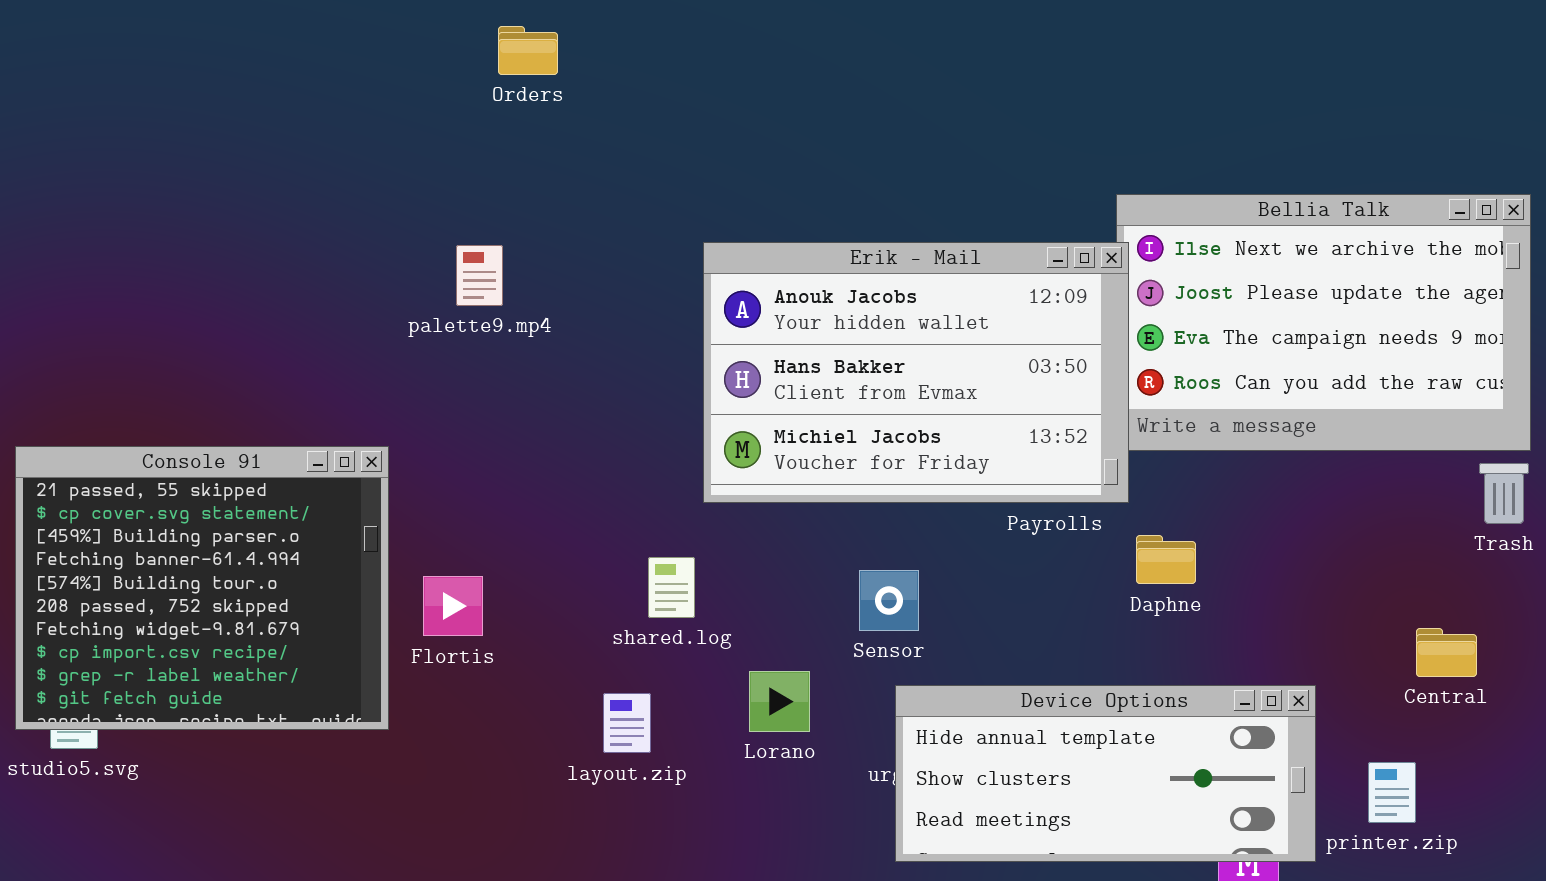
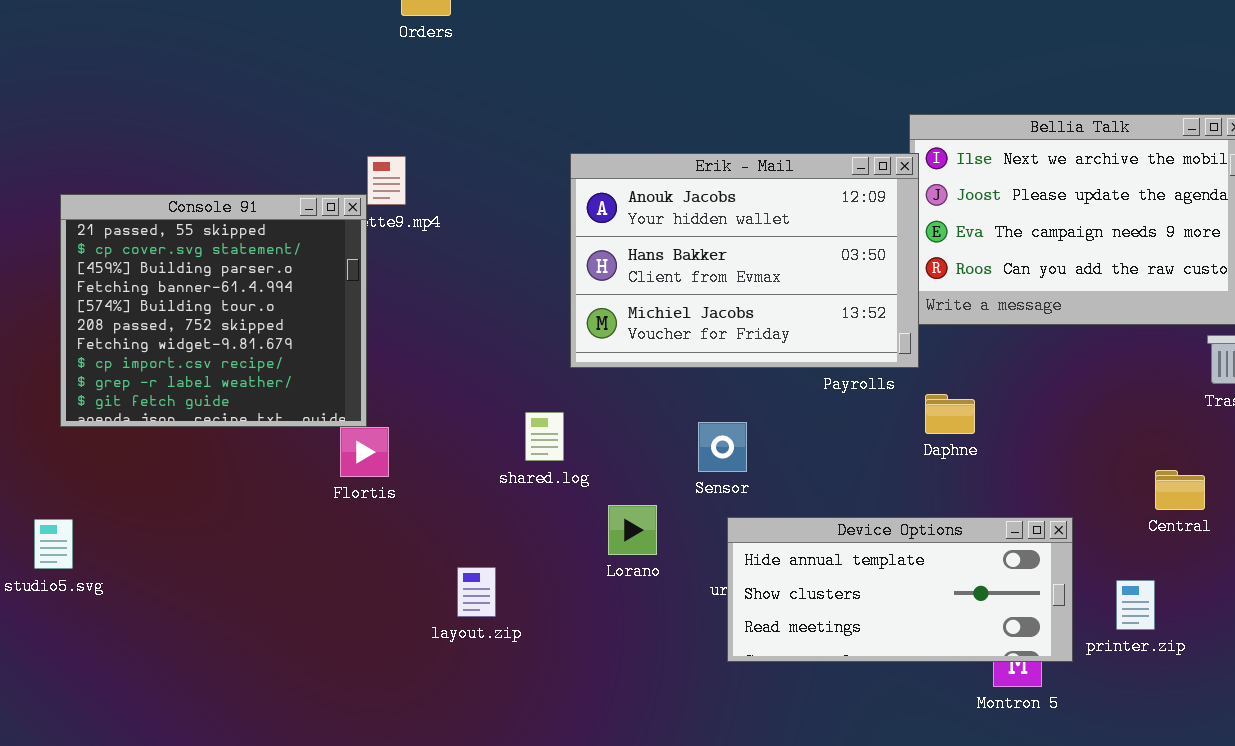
Console 91: [15,446,389,730] -> [60,194,367,427], moved
layout.zip: [603,693,651,753] -> [457,567,496,617], moved

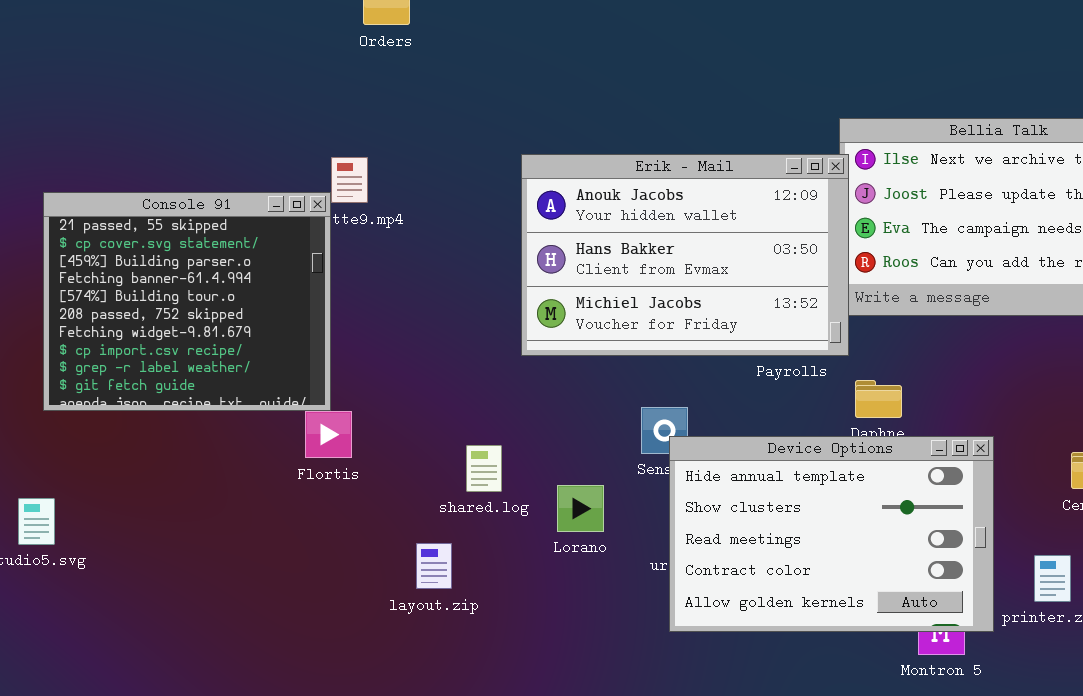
shared.log: [525,412,564,461] -> [466,445,502,492], moved
Device Options: [727,517,1073,662] -> [669,436,994,632], resized

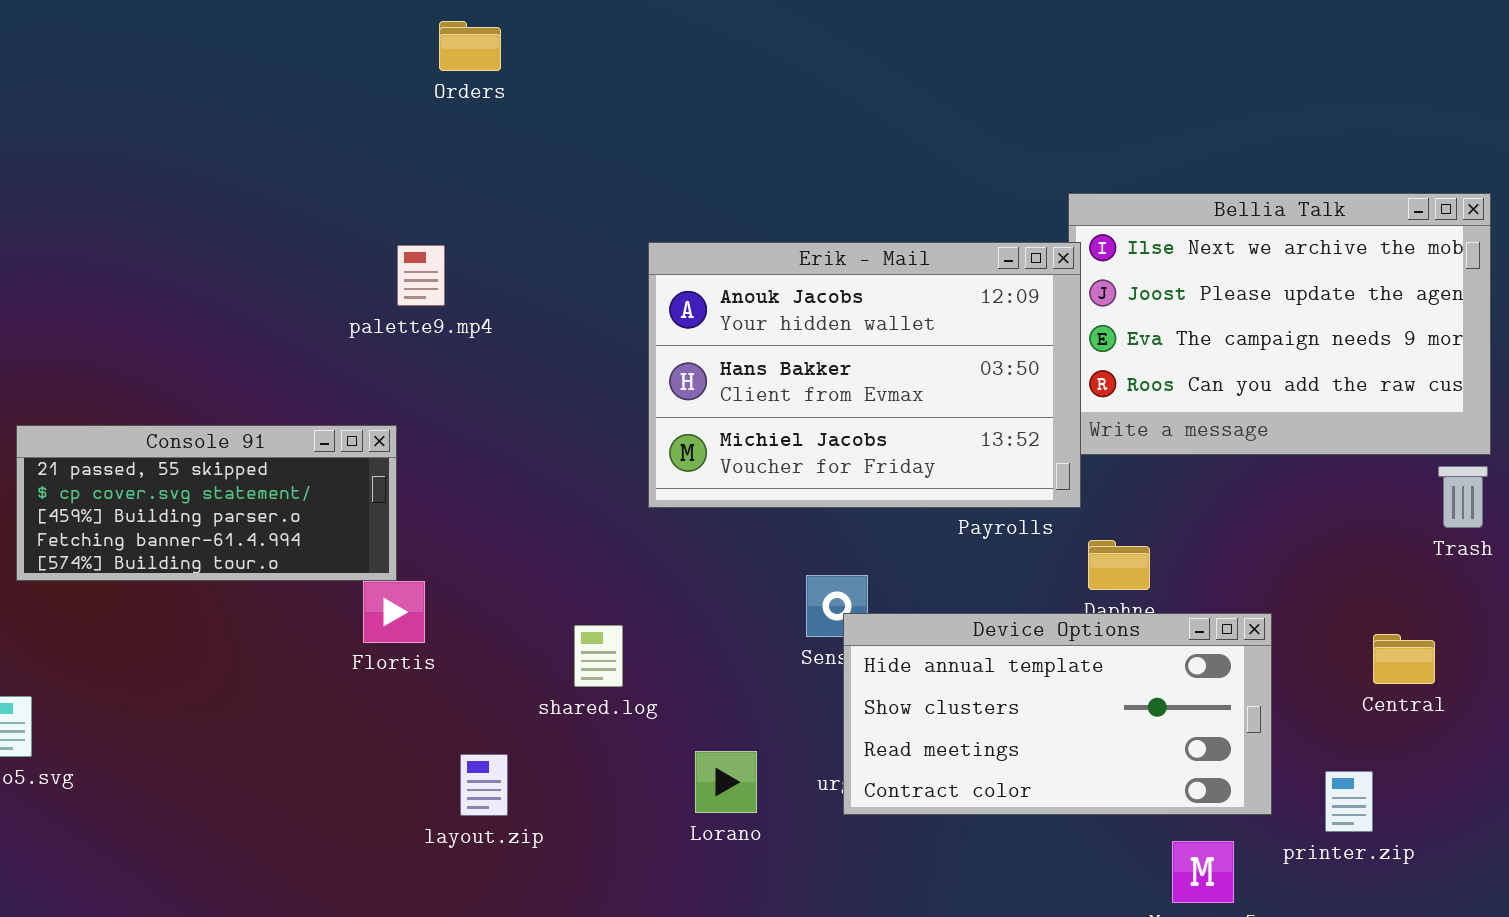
Console 91: [43,192,331,411] -> [16,425,397,581], resized
Device Options: [669,436,994,632] -> [843,613,1272,815], resized
Lorano: [557,485,604,532] -> [695,751,757,813], moved
layout.zip: [416,543,452,589] -> [460,754,508,816], moved

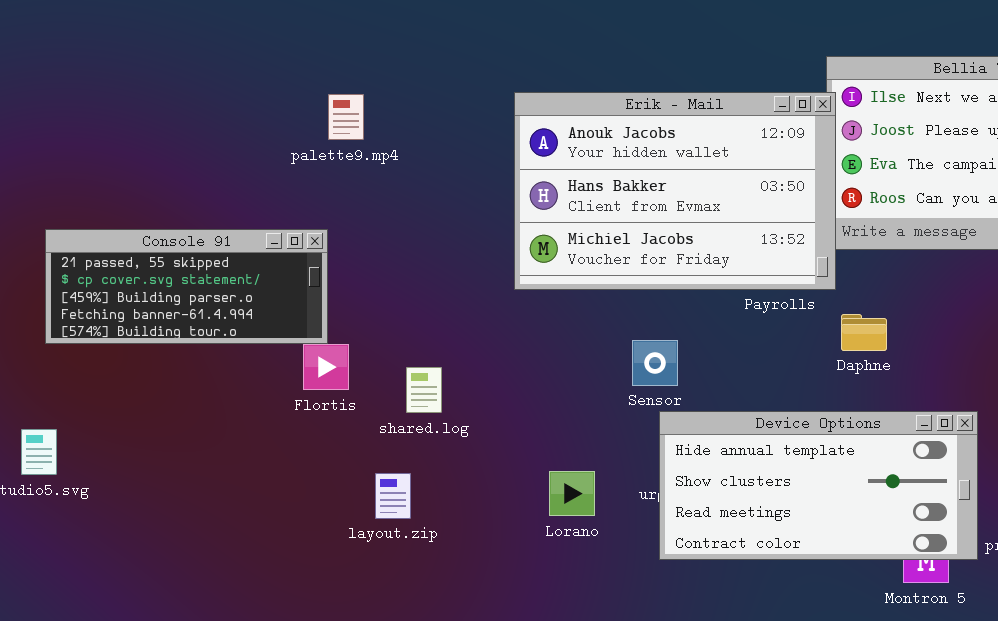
Device Options: [843,613,1272,815] -> [659,411,978,560], moved
shared.log: [574,625,623,687] -> [406,367,442,413], moved

